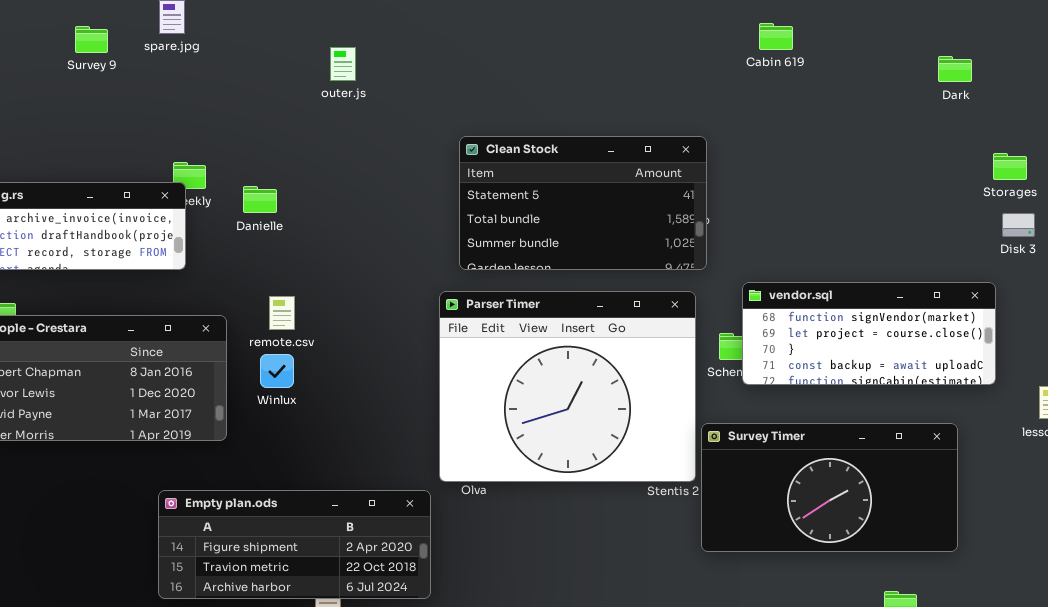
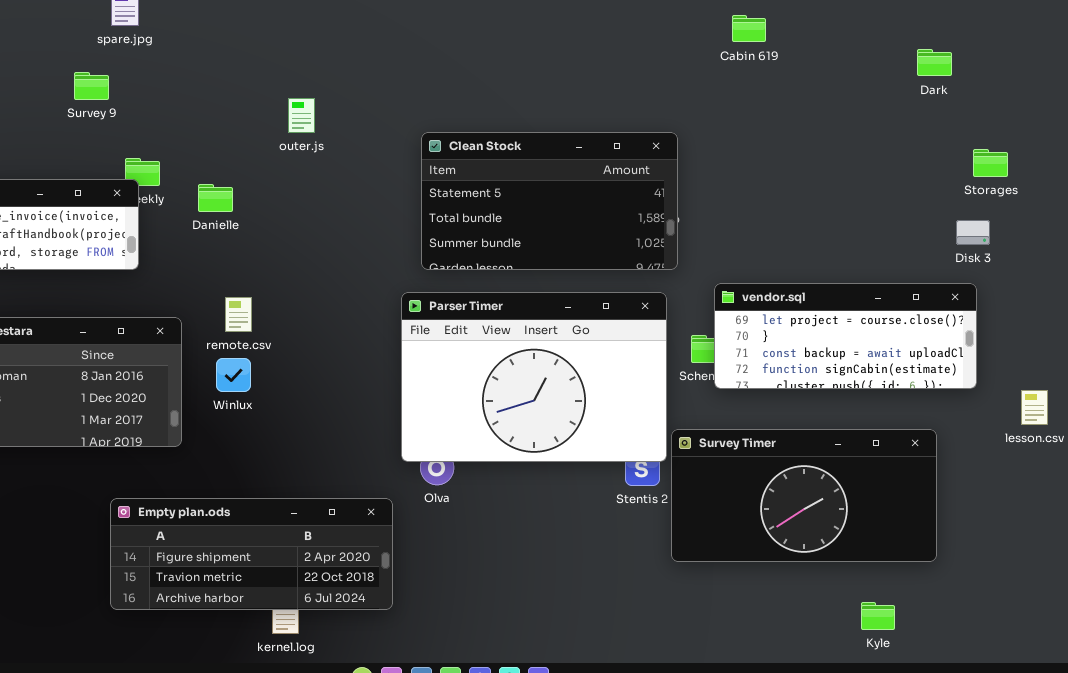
Survey 9: [75,26,108,53] -> [74,72,109,100], moved
outer.js: [330,47,356,81] -> [288,98,315,133], moved
Disk 3: [1002,213,1035,237] -> [956,220,990,245], moved
vendor.sql: [742,282,996,385] -> [714,283,977,389], scrolled down 1 row
Parser Timer: [439,291,696,482] -> [401,292,667,462], resized

